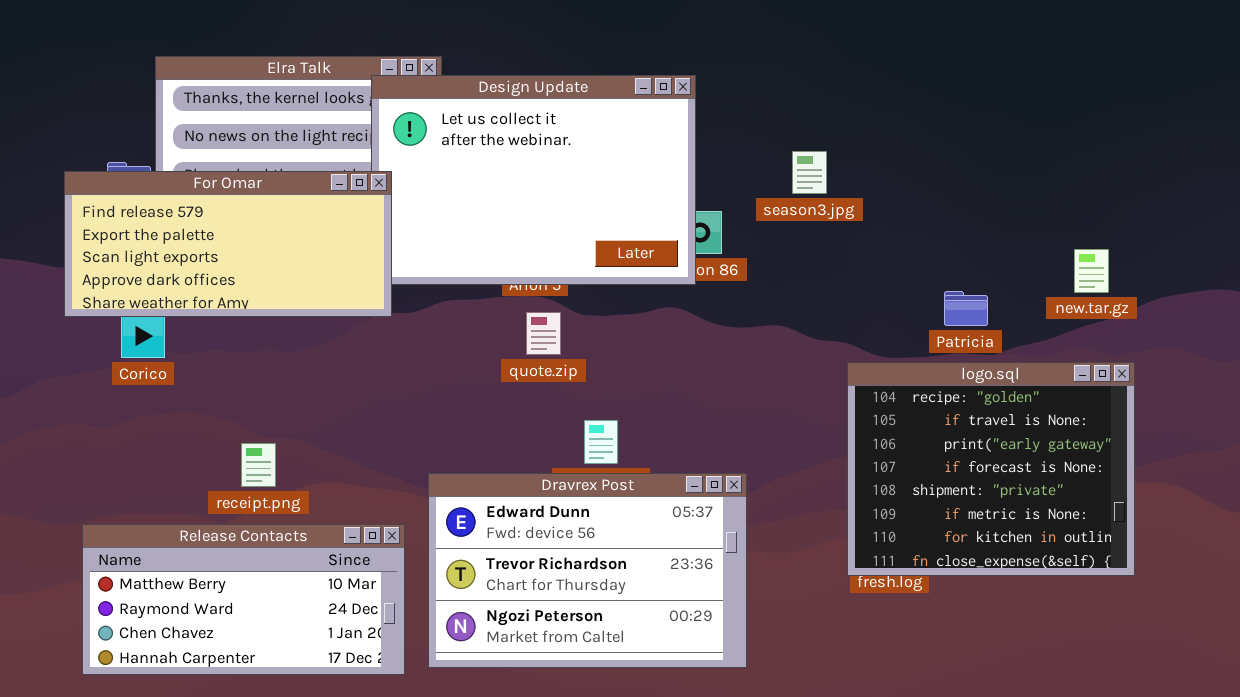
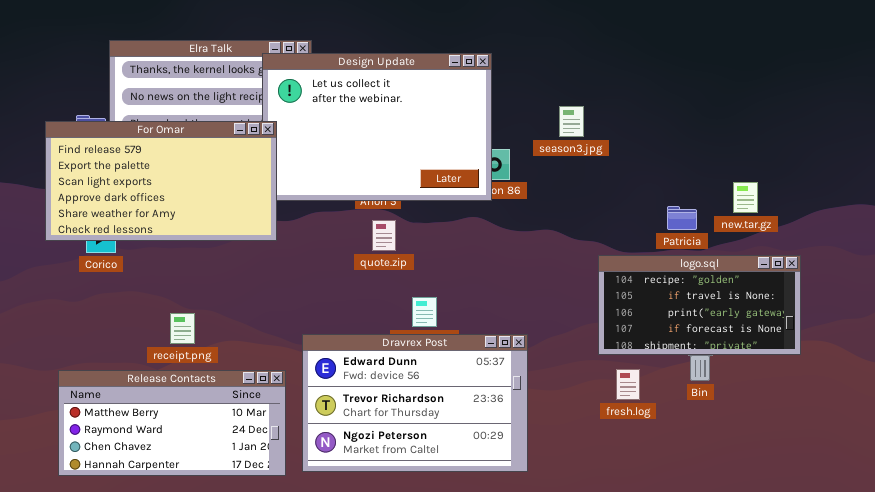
For Omar: [64,171,392,317] -> [45,121,277,241], resized
new.tar.gz: [1074,249,1109,293] -> [733,182,758,213], moved
logo.sql: [847,362,1135,576] -> [598,255,801,355], resized

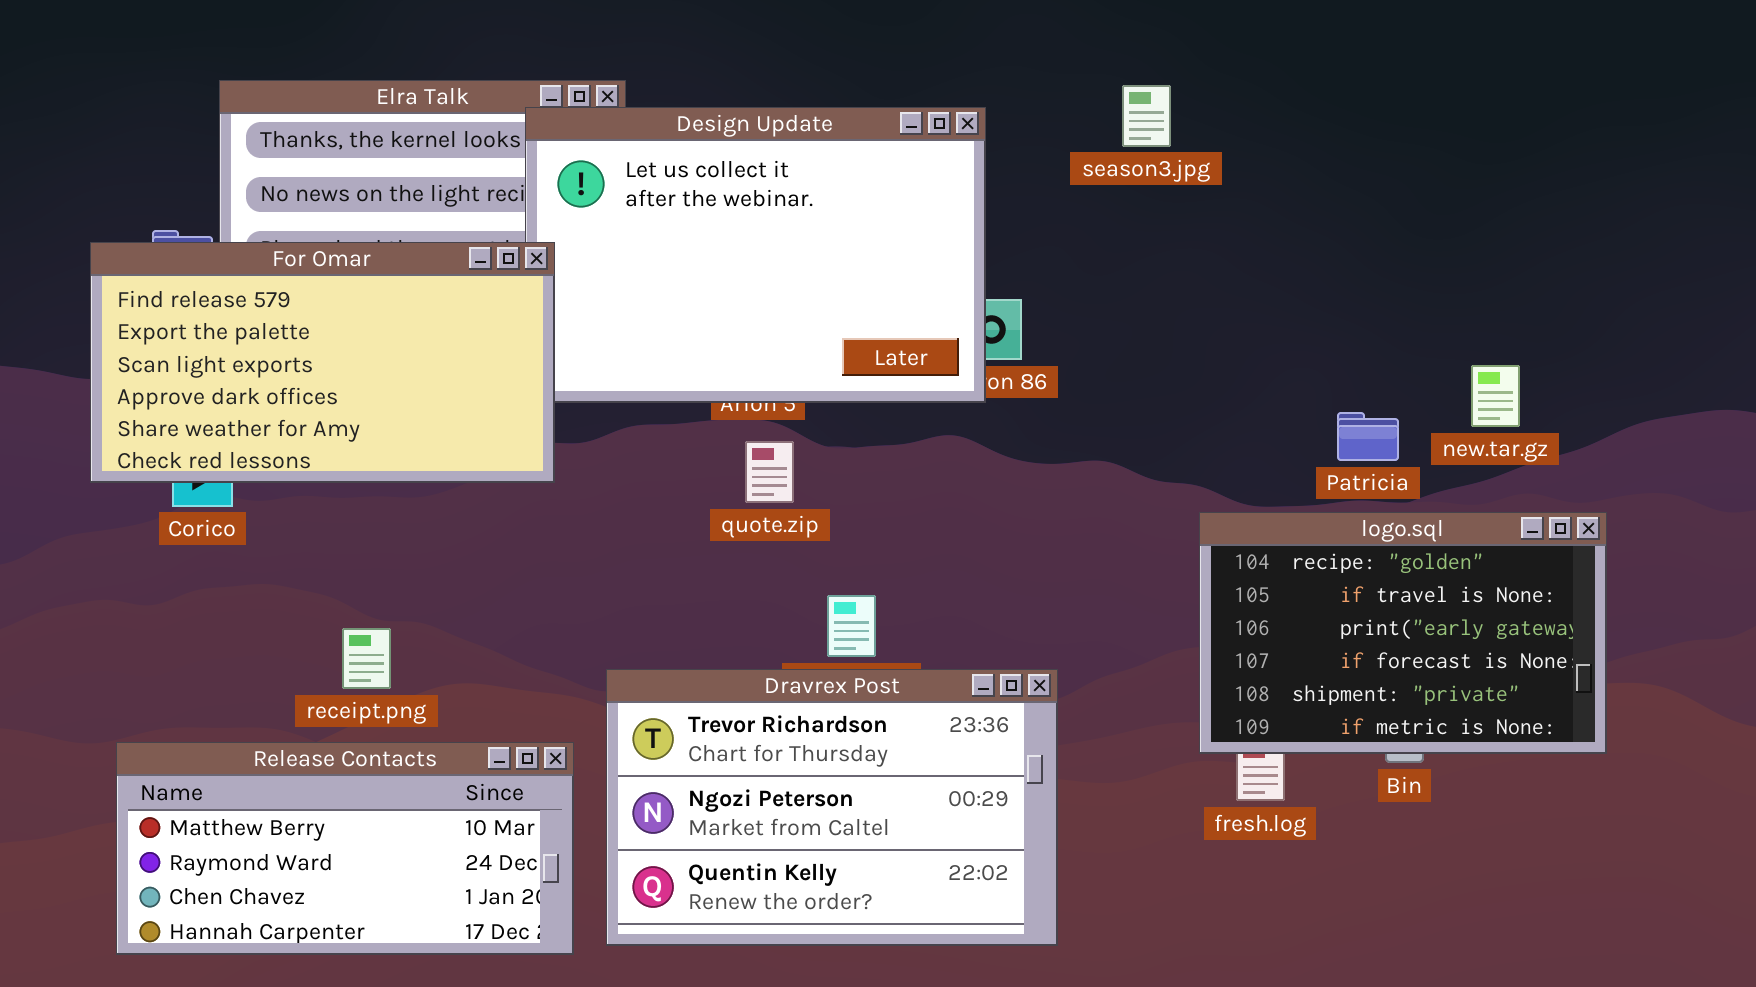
season3.jpg: [559,106,584,137] -> [1122,85,1171,147], moved
logo.sql: [598,255,801,355] -> [1199,512,1607,754], resized
Dravrex Post: [302,334,528,472] -> [606,669,1058,946], scrolled down 1 row

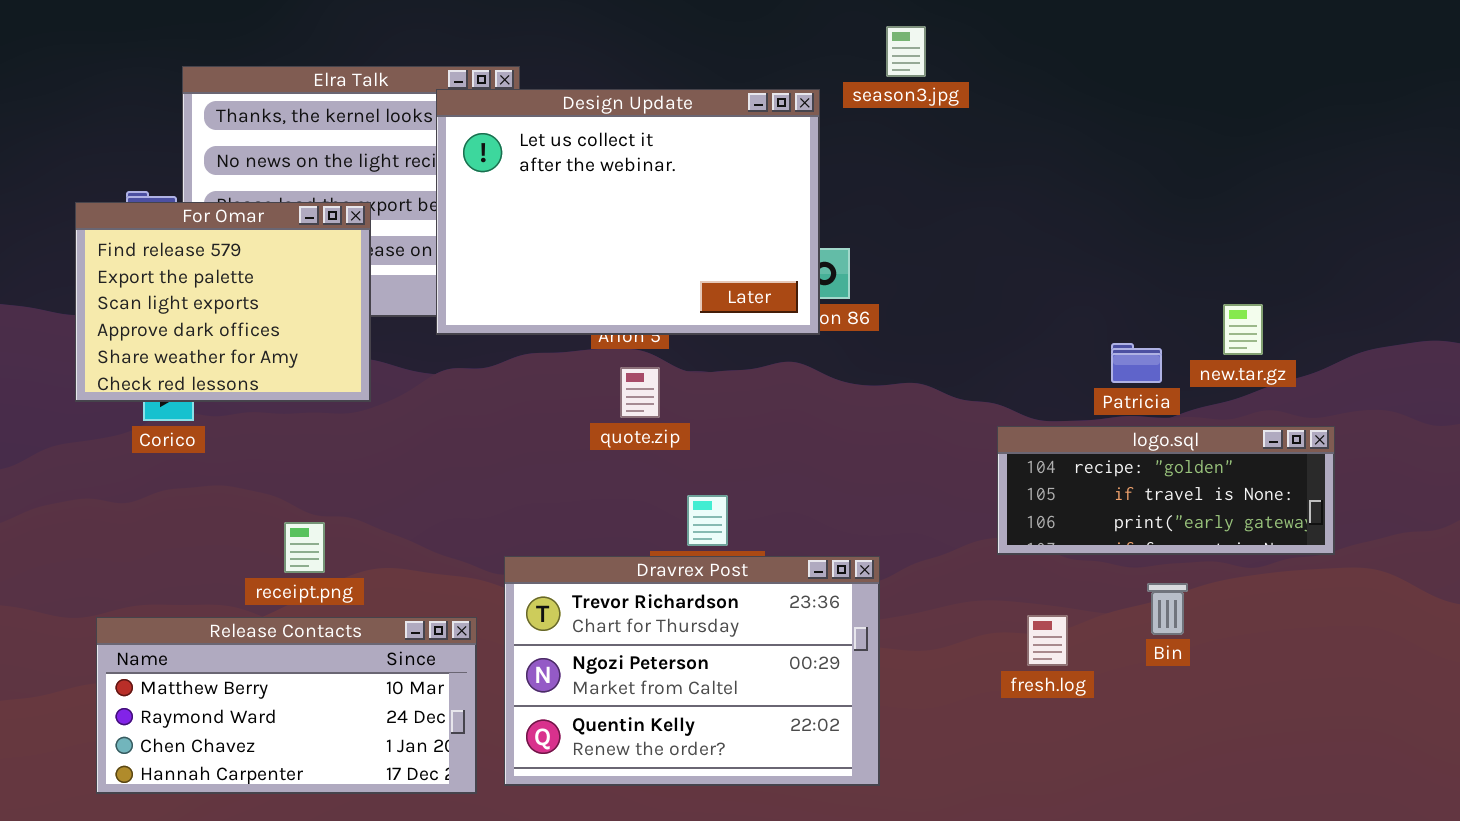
season3.jpg: [1122,85,1171,147] -> [886,26,926,77], moved
For Omar: [90,242,555,483] -> [75,202,371,402], resized
logo.sql: [1199,512,1607,754] -> [997,426,1335,555], resized

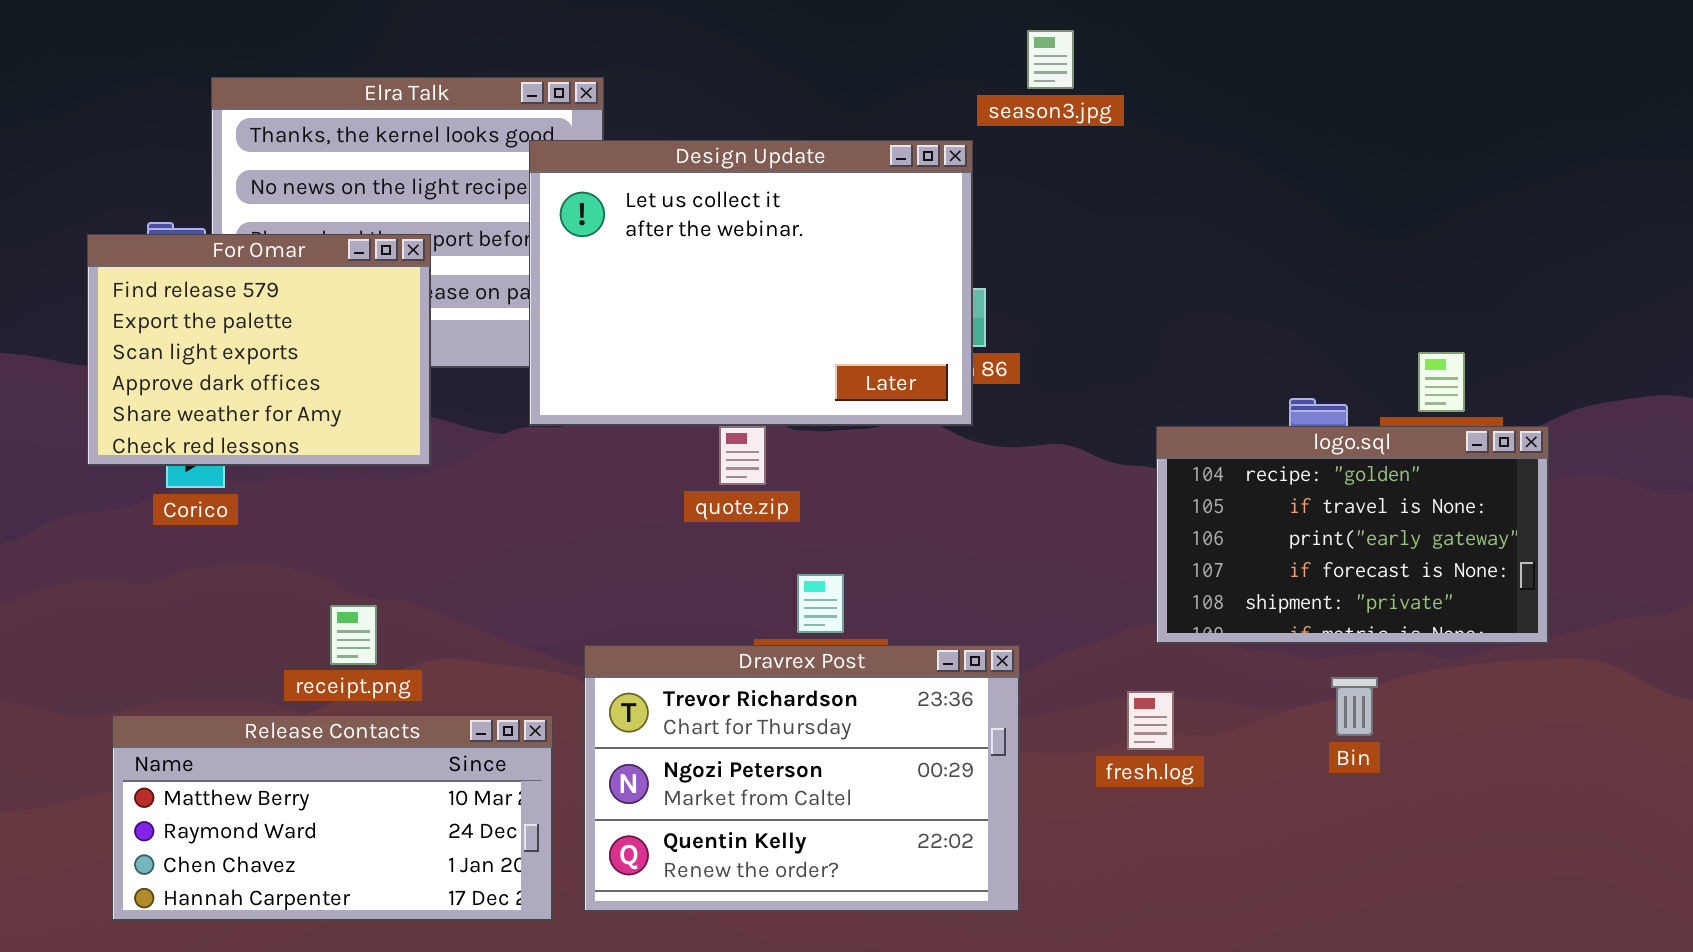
Design Update: [436,89,820,335] -> [529,140,973,426], moved
logo.sql: [997,426,1335,555] -> [1156,426,1549,644], resized
fresh.log: [1027,615,1068,666] -> [1127,691,1174,750], moved

